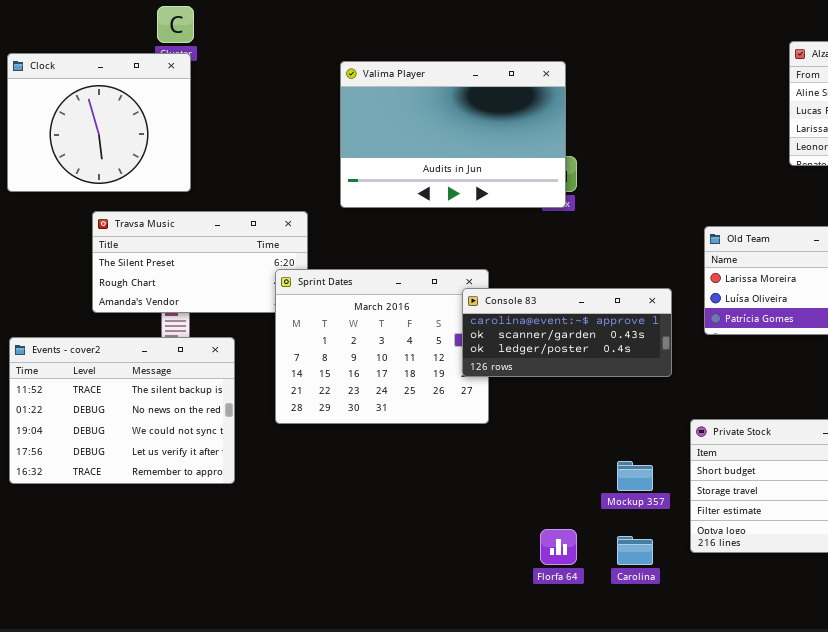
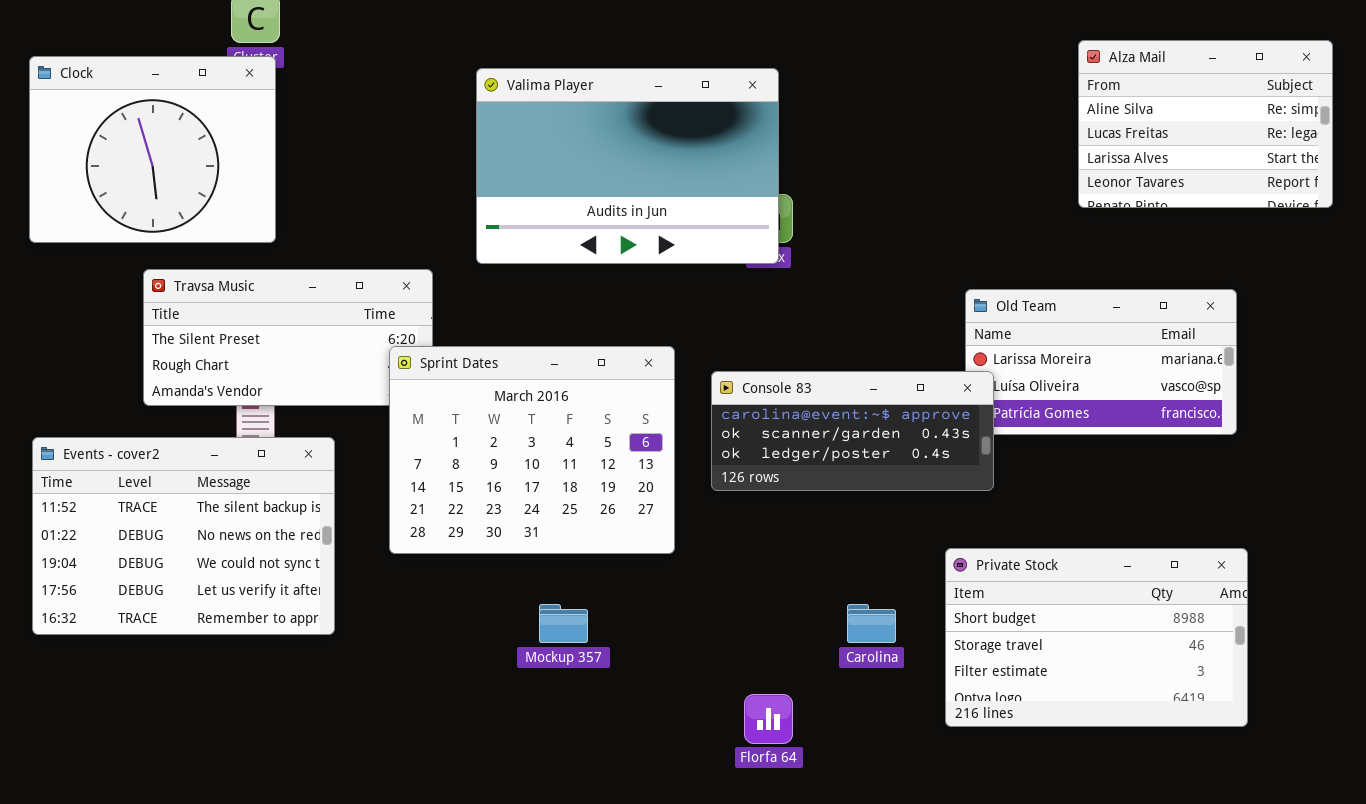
Console 83: [462,288,672,377] -> [711,371,994,491], moved
Mockup 357: [617,461,653,491] -> [539,604,588,643], moved
Carolina: [617,536,653,565] -> [847,604,896,643], moved

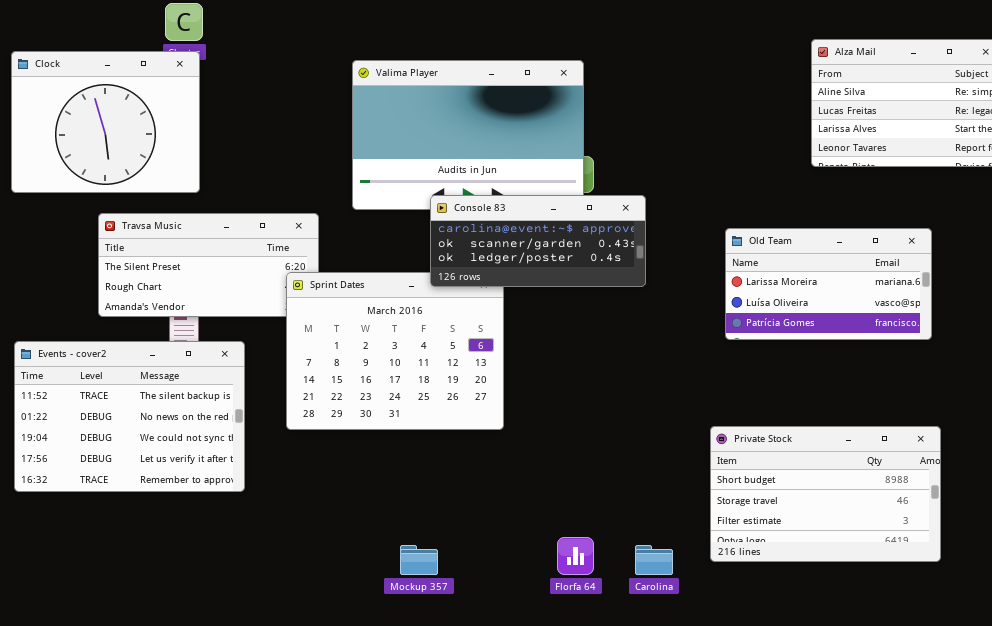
Console 83: [711,371,994,491] -> [430,195,646,287], moved
Mockup 357: [539,604,588,643] -> [400,545,438,575], moved
Carolina: [847,604,896,643] -> [635,545,673,575], moved

